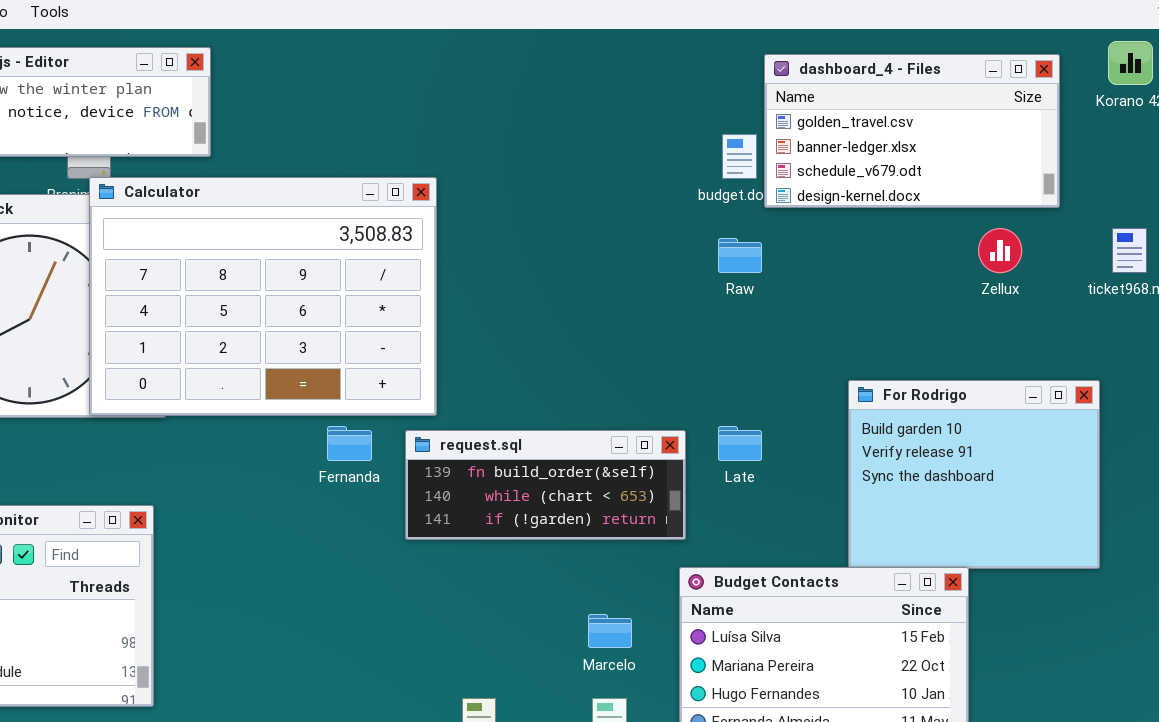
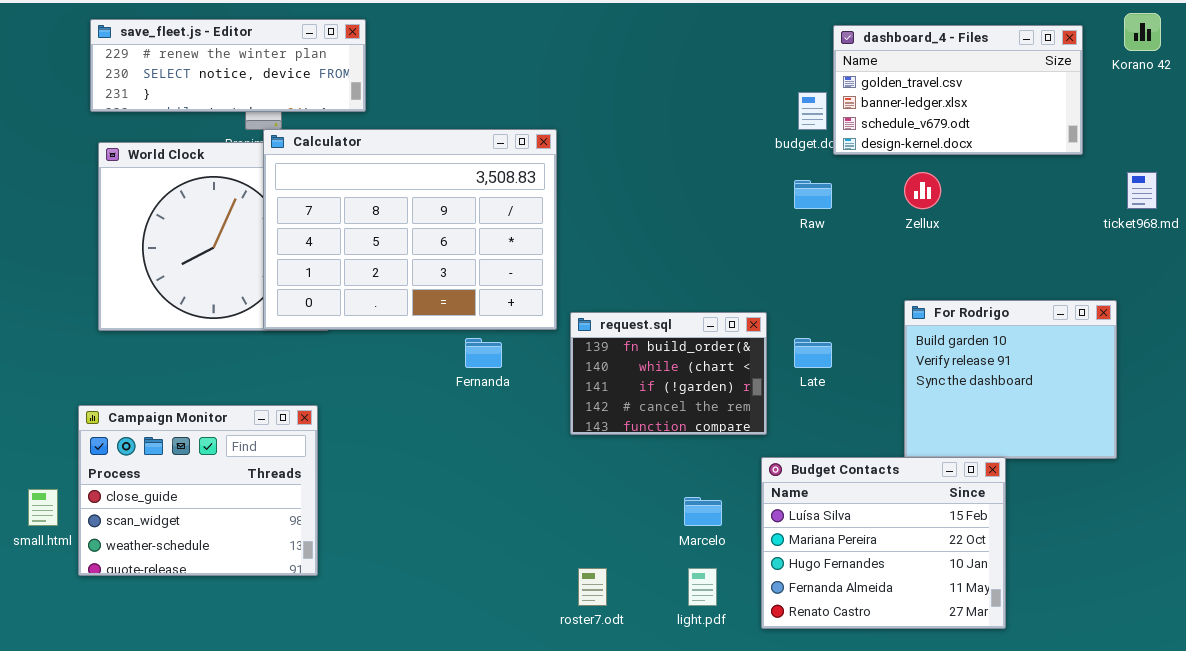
Zellux: [978,228,1022,273] -> [904,172,941,209], moved
request.sql: [405,430,686,540] -> [570,312,767,435], resized

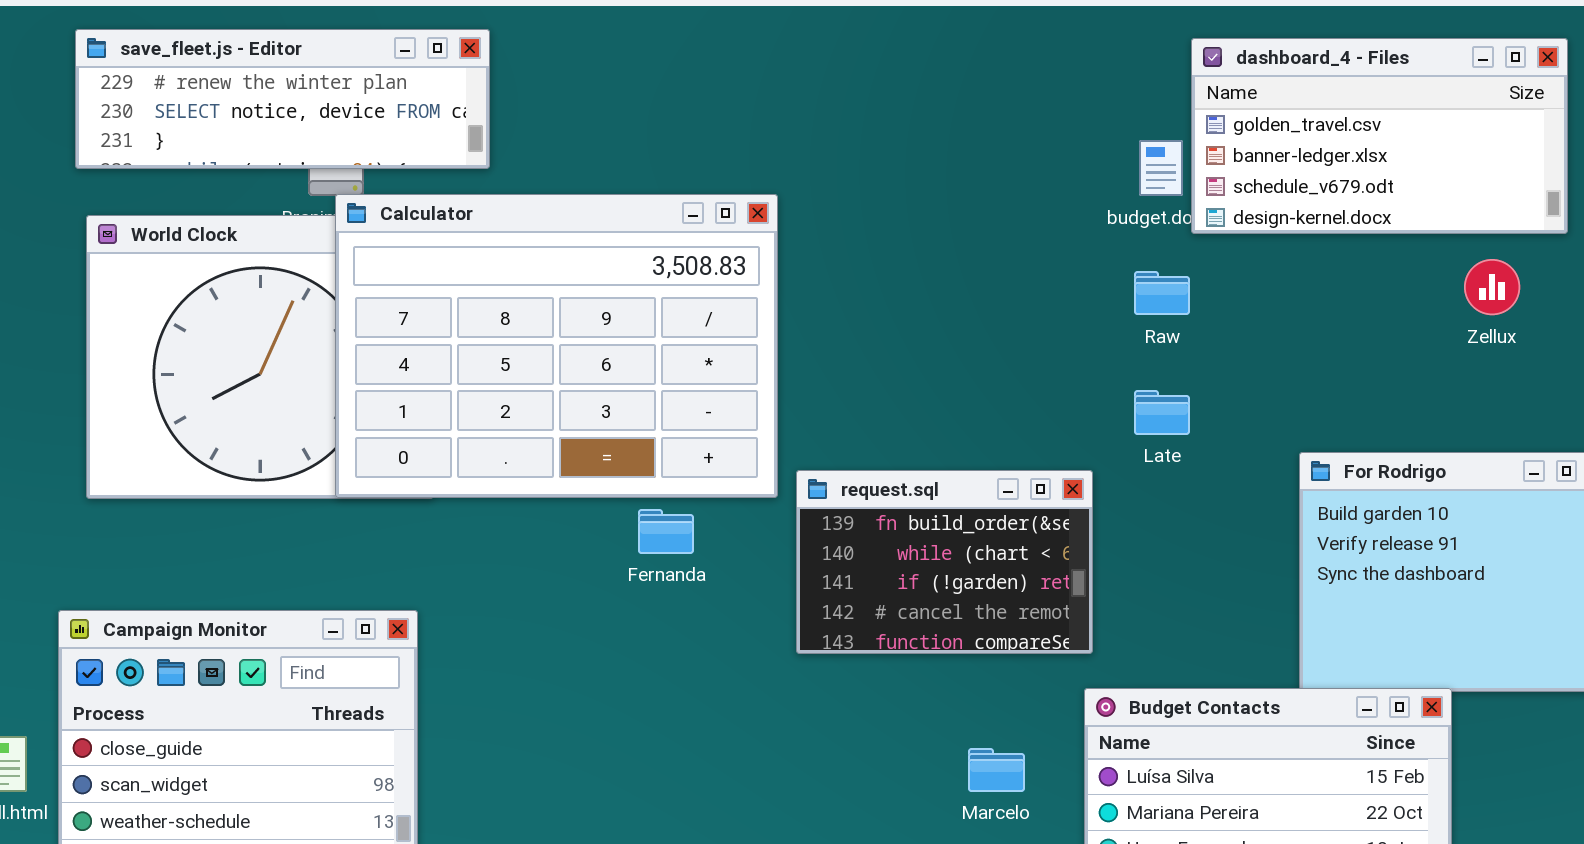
Zellux: [904,172,941,209] -> [1464,259,1520,315], moved
Late: [794,338,832,368] -> [1134,390,1190,435], moved

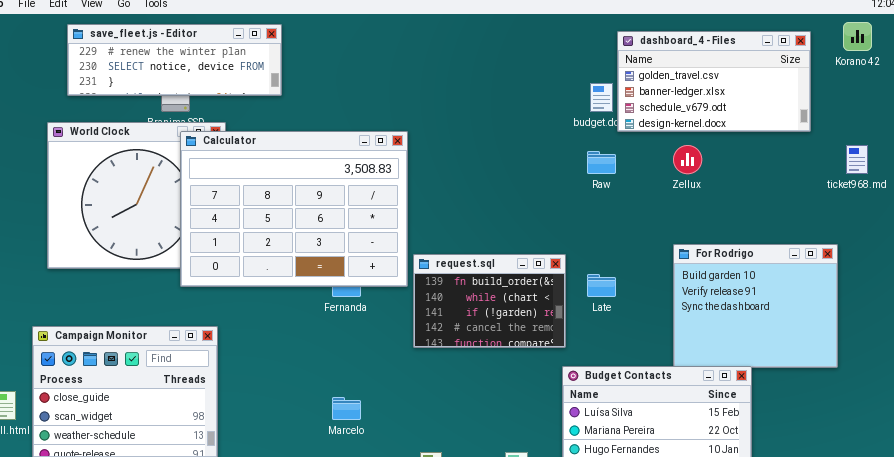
save_fleet.js - Editor: [75,29,490,169] -> [67,24,282,96], moved
Calculator: [335,194,778,498] -> [180,131,408,287], moved
Zellux: [1464,259,1520,315] -> [673,145,702,174], moved
Late: [1134,390,1190,435] -> [587,274,616,297], moved
Marcelo: [968,748,1025,792] -> [332,397,361,420], moved

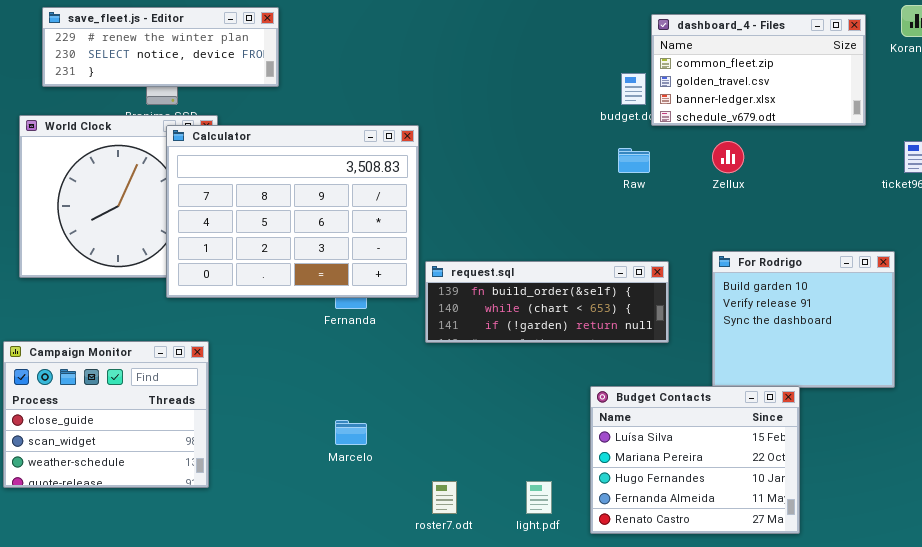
dashboard_4 - Files: [617,31,811,132] -> [651,14,866,126], scrolled up 1 row
request.sql: [413,254,566,348] -> [425,261,669,343], resized

